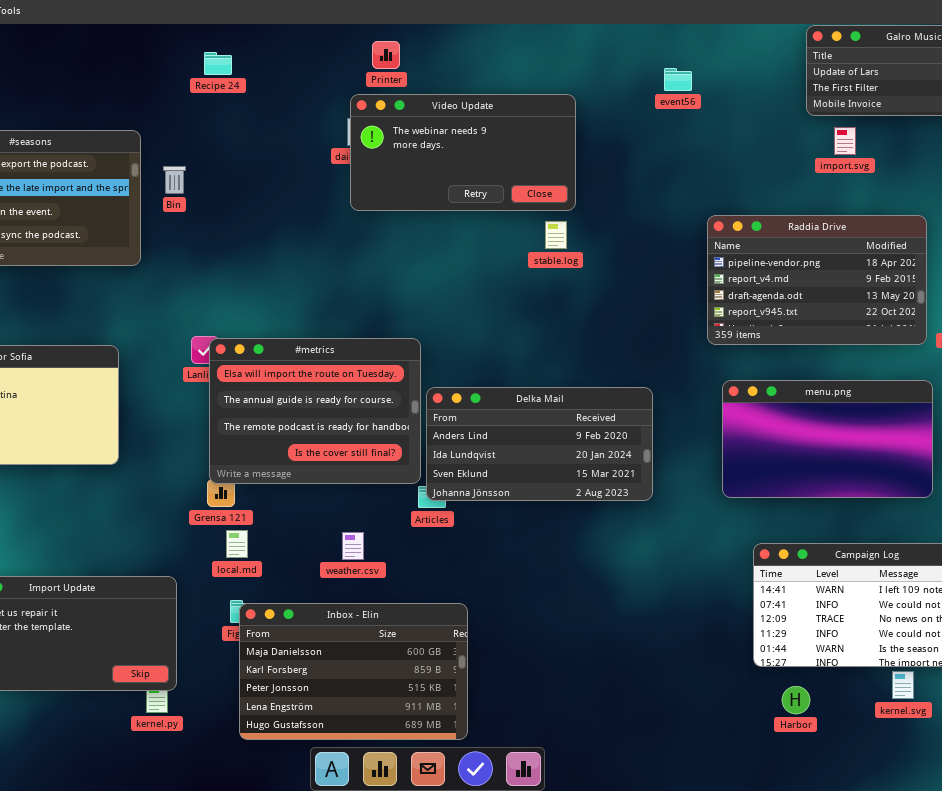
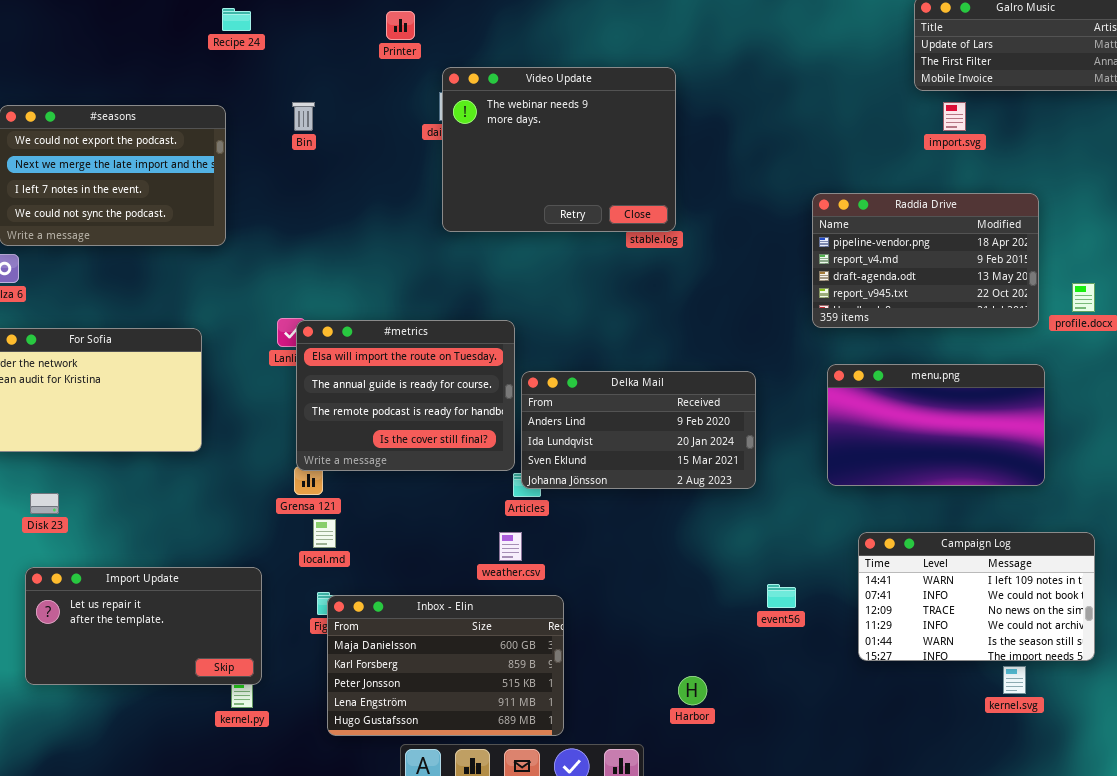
Printer: [372,41,400,69] -> [386,11,415,40], moved
Recipe 24: [204,52,232,75] -> [222,8,251,31], moved
event56: [664,68,692,91] -> [767,584,796,608], moved
Video Update: [350,94,576,211] -> [442,67,676,232], resized
Bin: [163,166,186,194] -> [292,102,315,131], moved
weather.csv: [342,532,364,560] -> [499,532,522,561], moved
Harbor: [782,686,810,714] -> [678,676,707,705], moved

